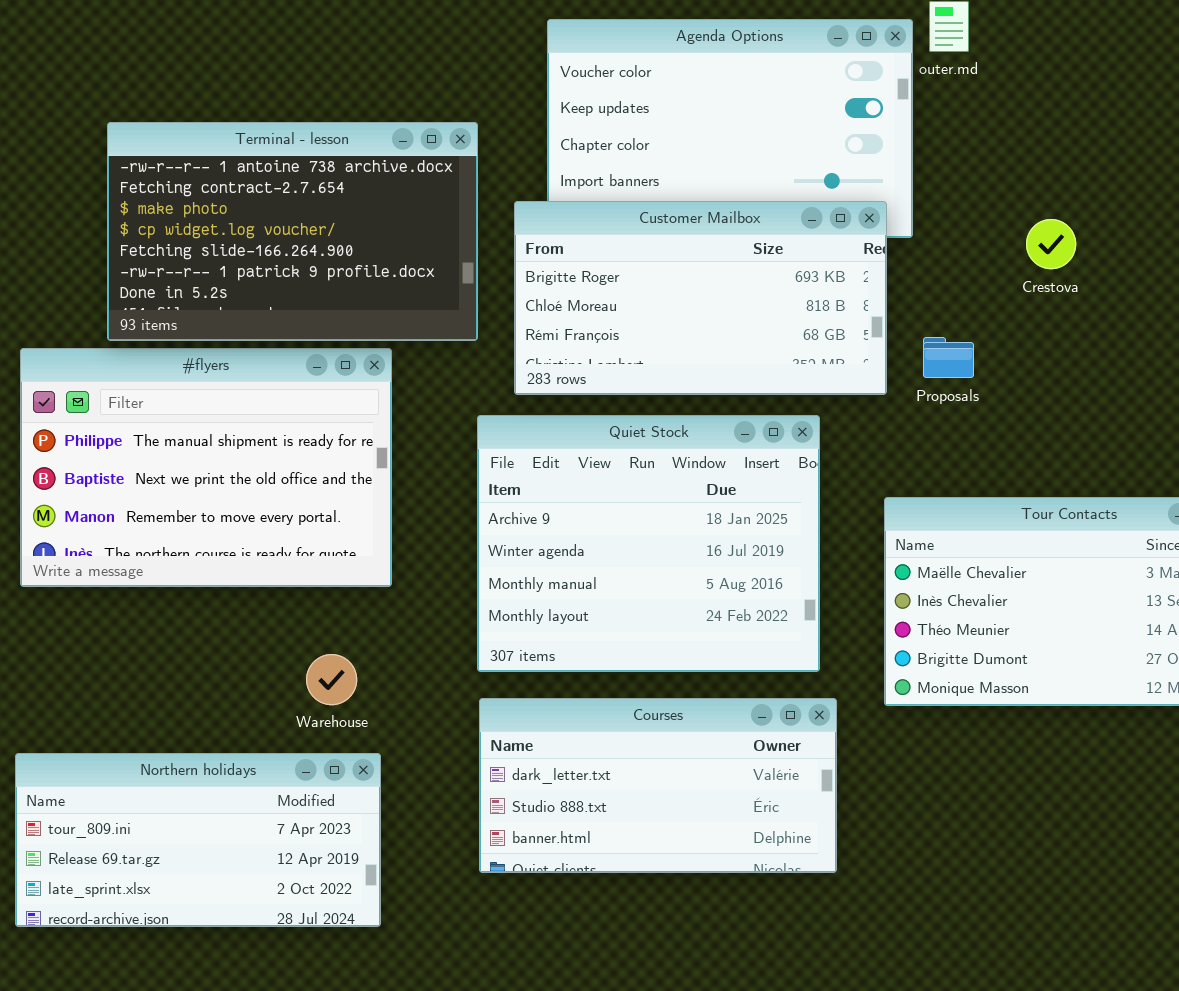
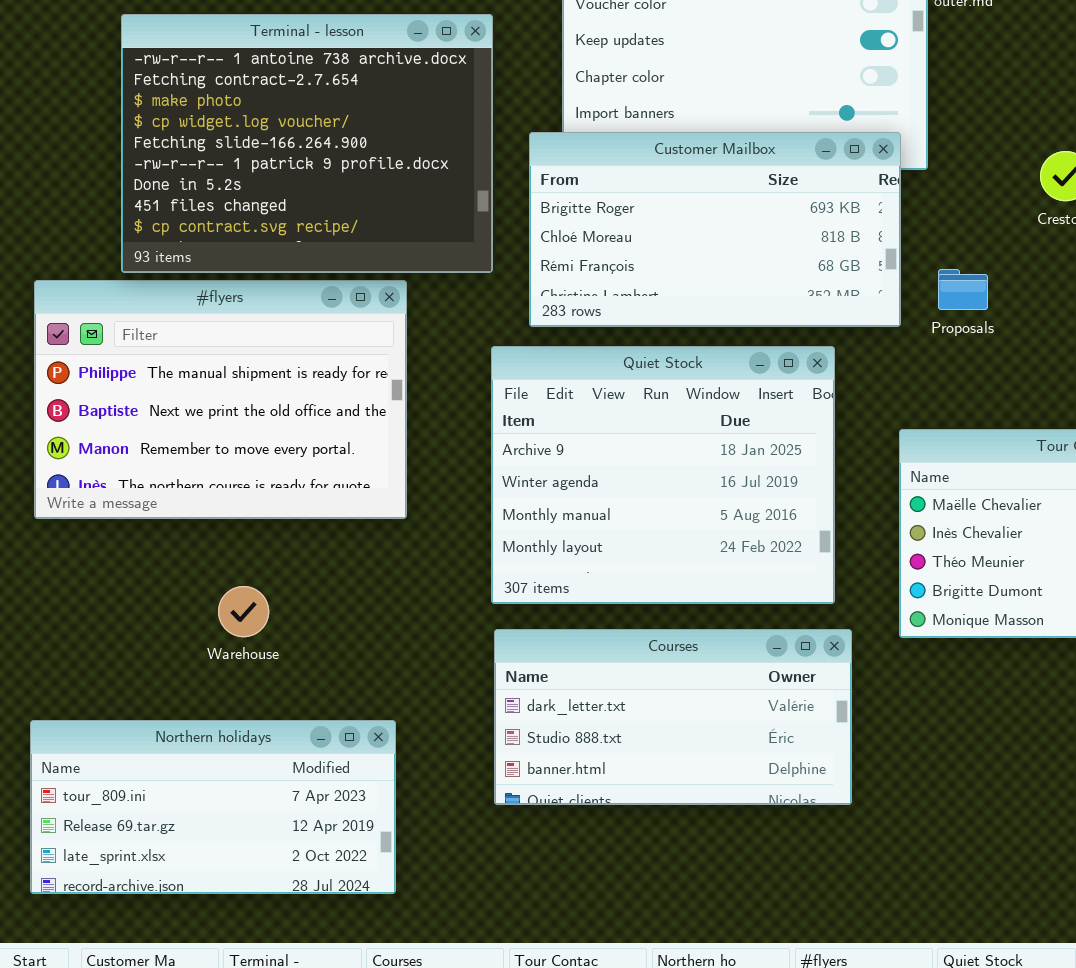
Terminal - lesson: [107,122,478,341] -> [121,14,493,273], resized
Warehouse: [306,654,357,705] -> [218,586,269,637], moved
Northern holidays: [15,753,381,927] -> [30,720,396,894], moved

